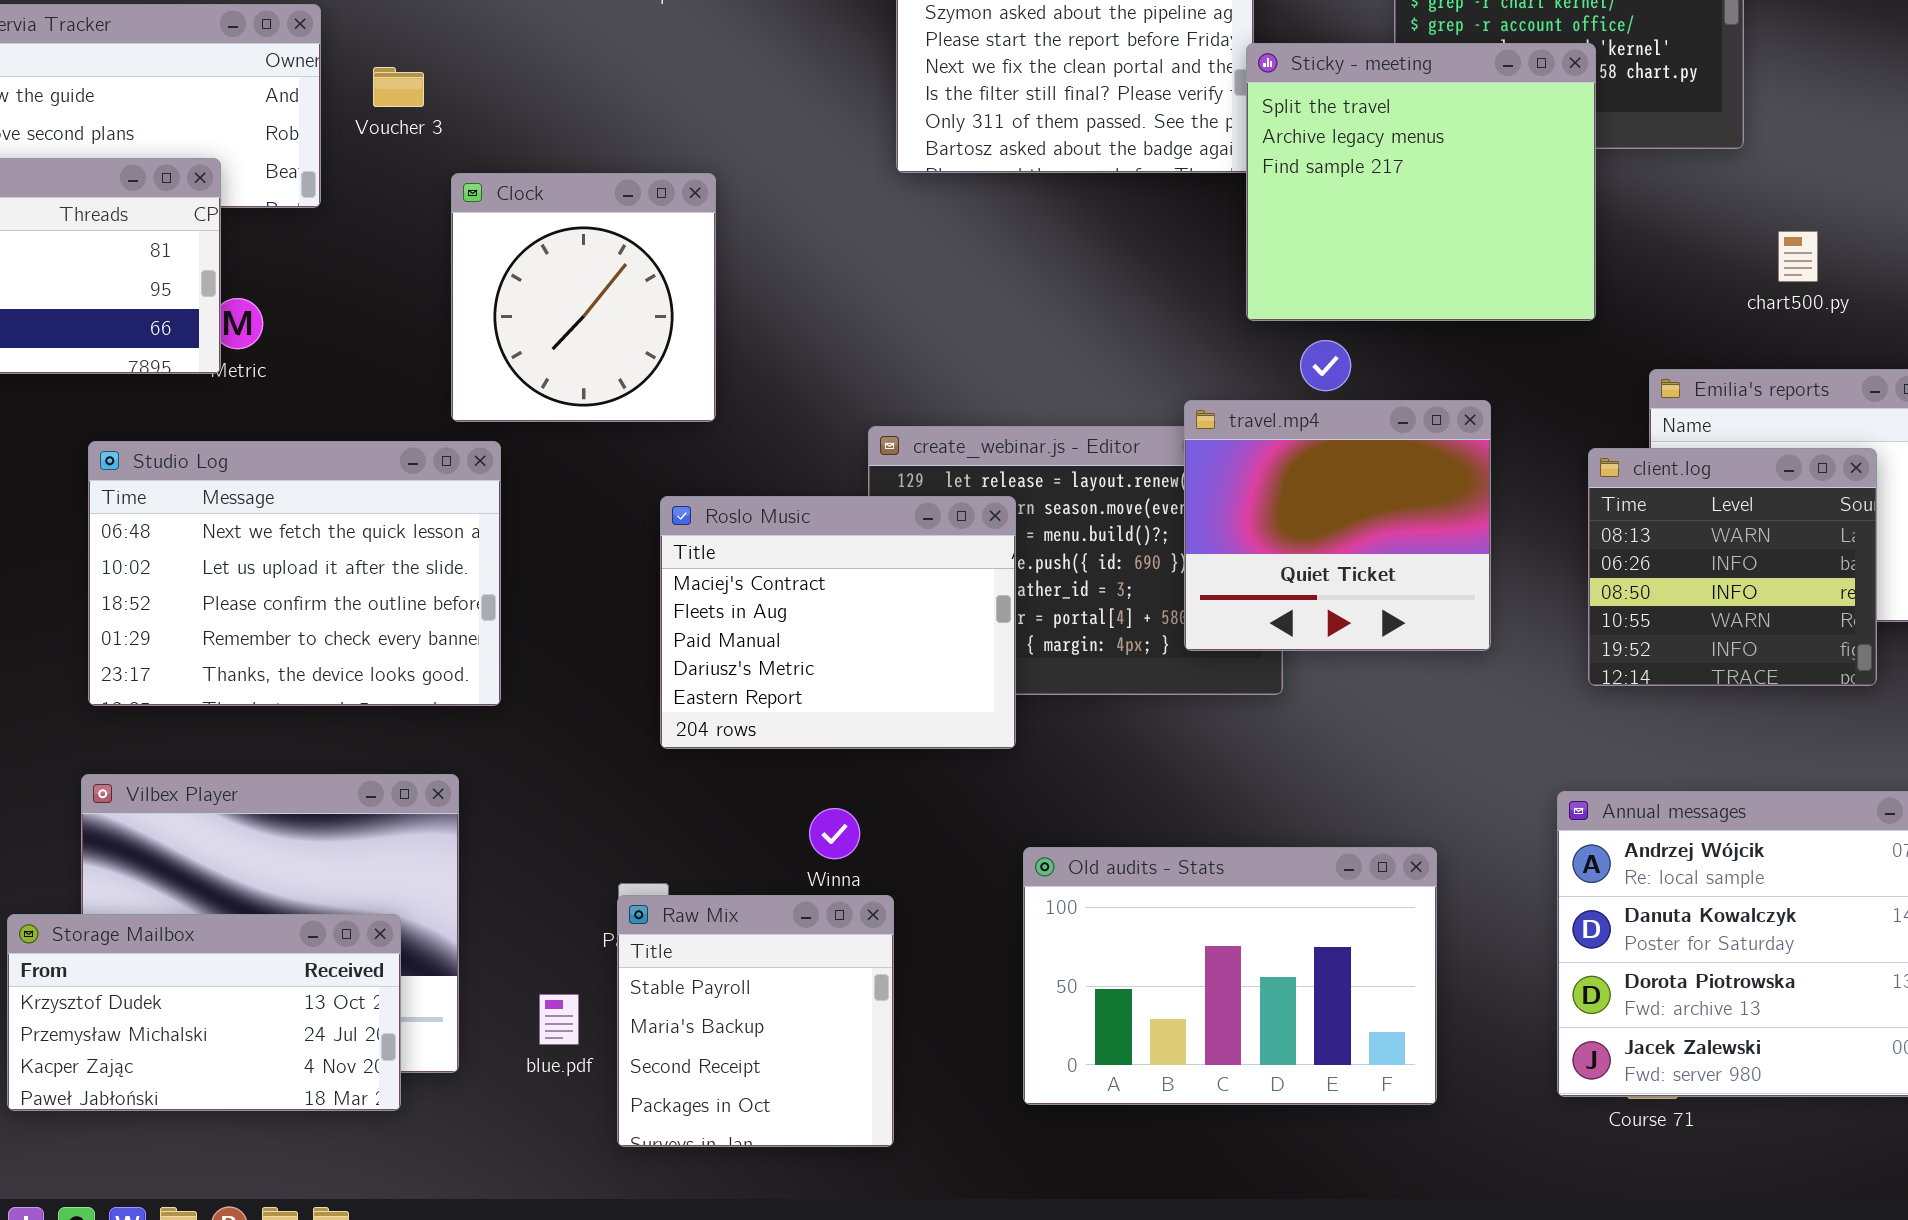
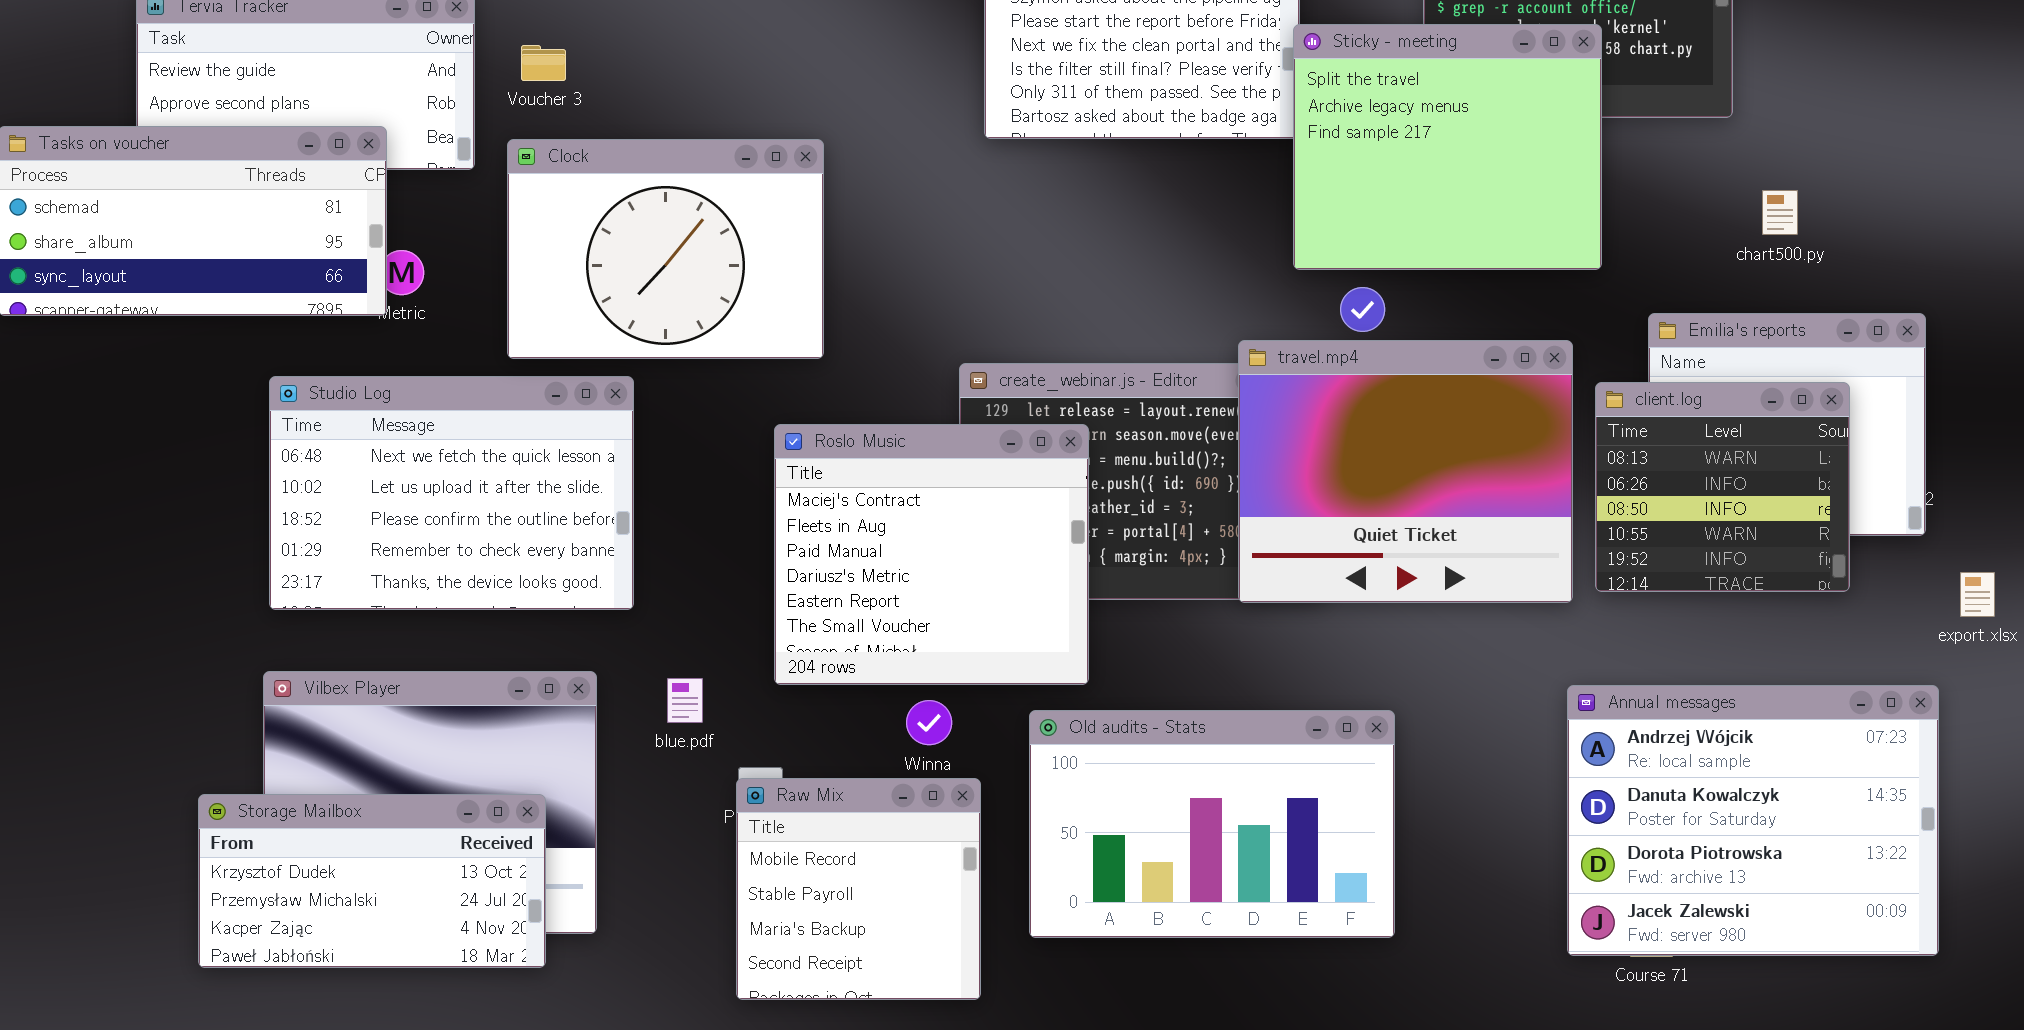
Clock: [451,173,716,422] -> [507,139,824,359], resized
travel.mp4: [1184,400,1491,651] -> [1238,340,1573,603], resized
Roslo Music: [660,496,1016,749] -> [774,424,1089,685], resized
Old audits - Stats: [1023,847,1437,1105] -> [1029,710,1395,938], moved
Raw Mix: [617,895,894,1147] -> [736,778,981,1000], scrolled up 1 row
blue.pdf: [539,994,579,1045] -> [667,678,703,723], moved

